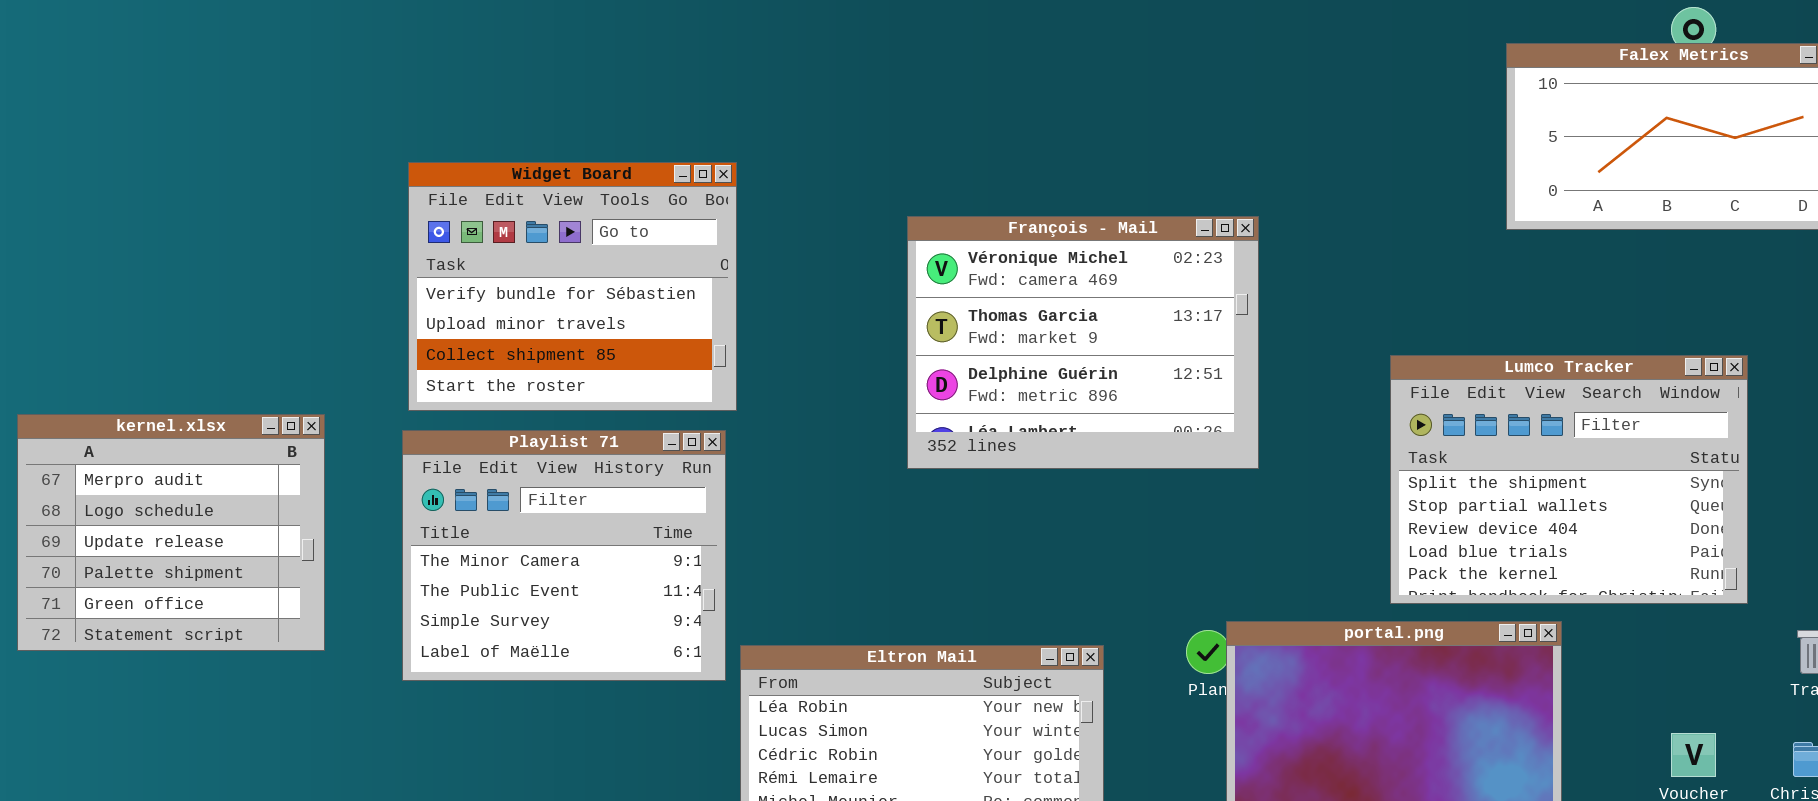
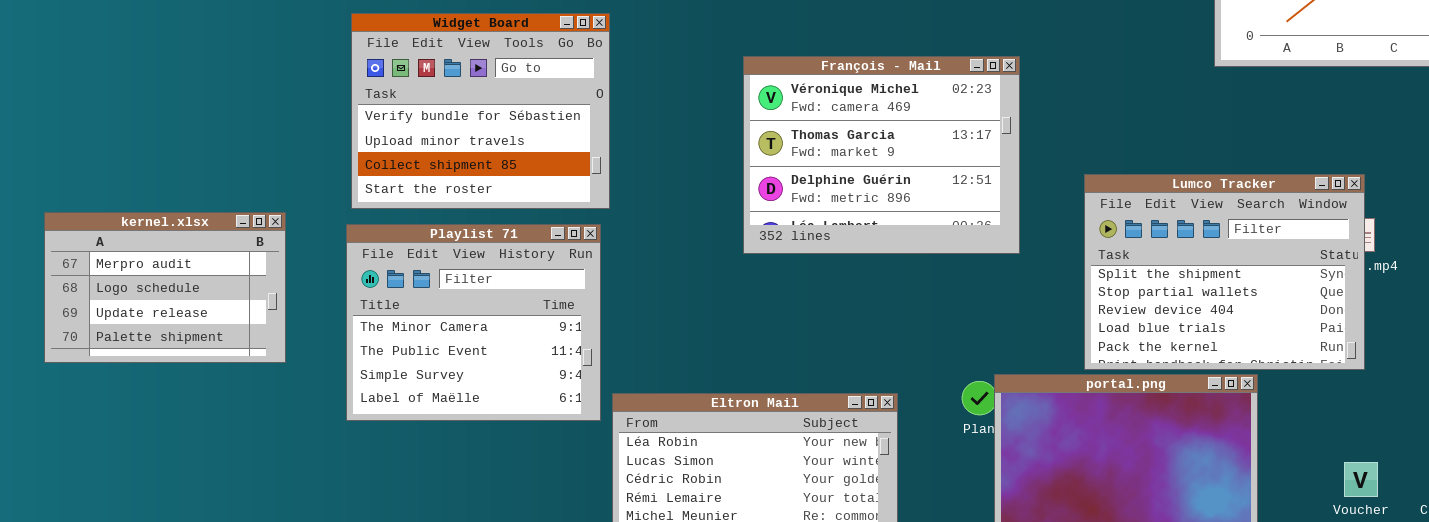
Lumco Tracker: [1390,355,1748,604] -> [1084,174,1365,370], moved
kernel.xlsx: [17,414,325,651] -> [44,212,286,363], resized

